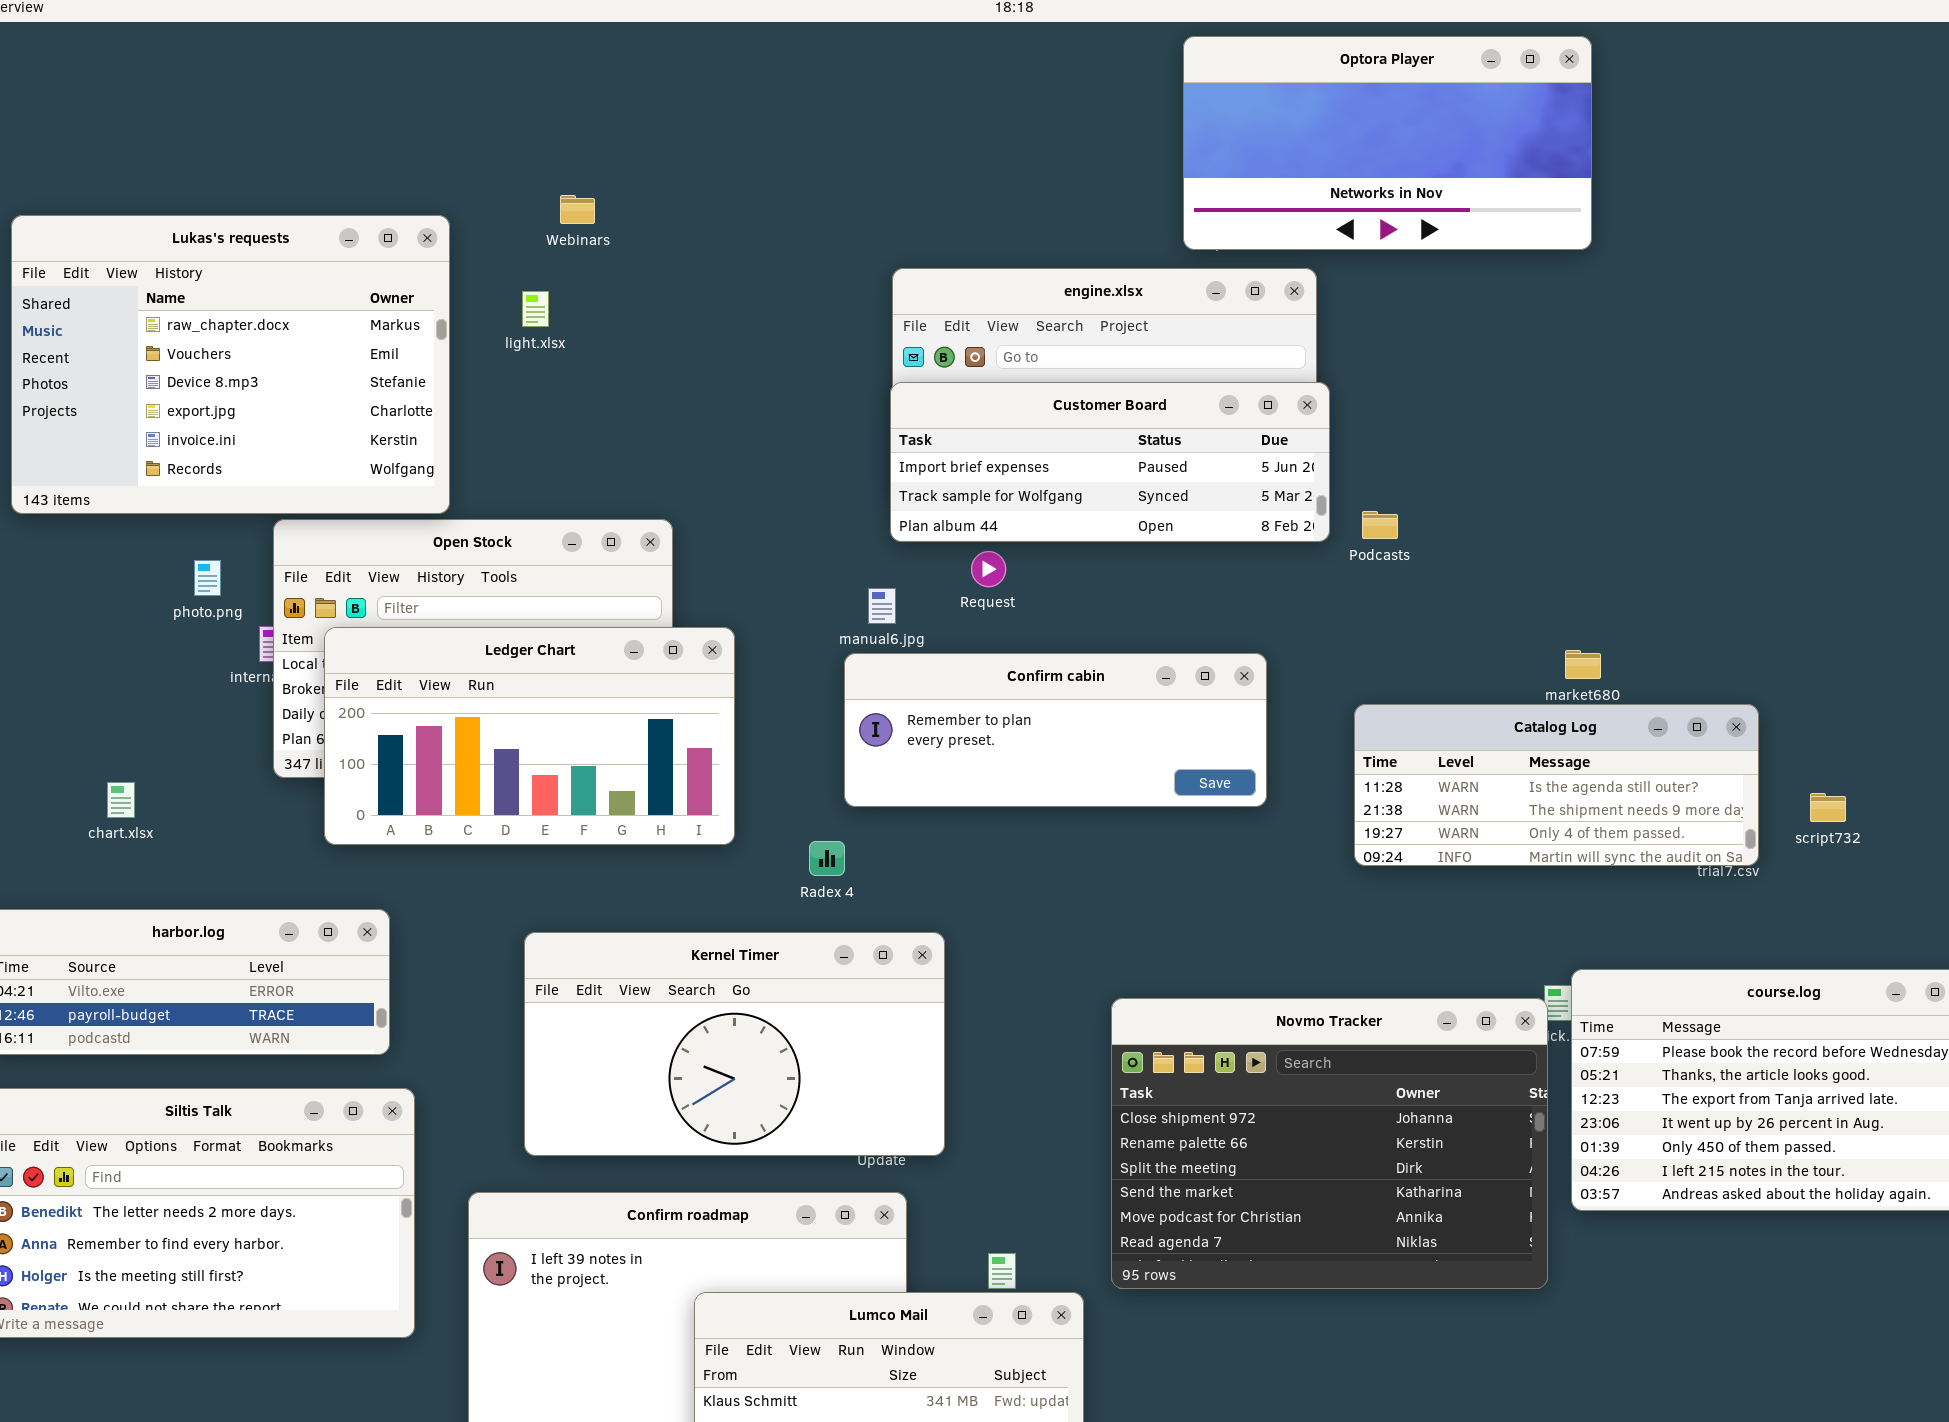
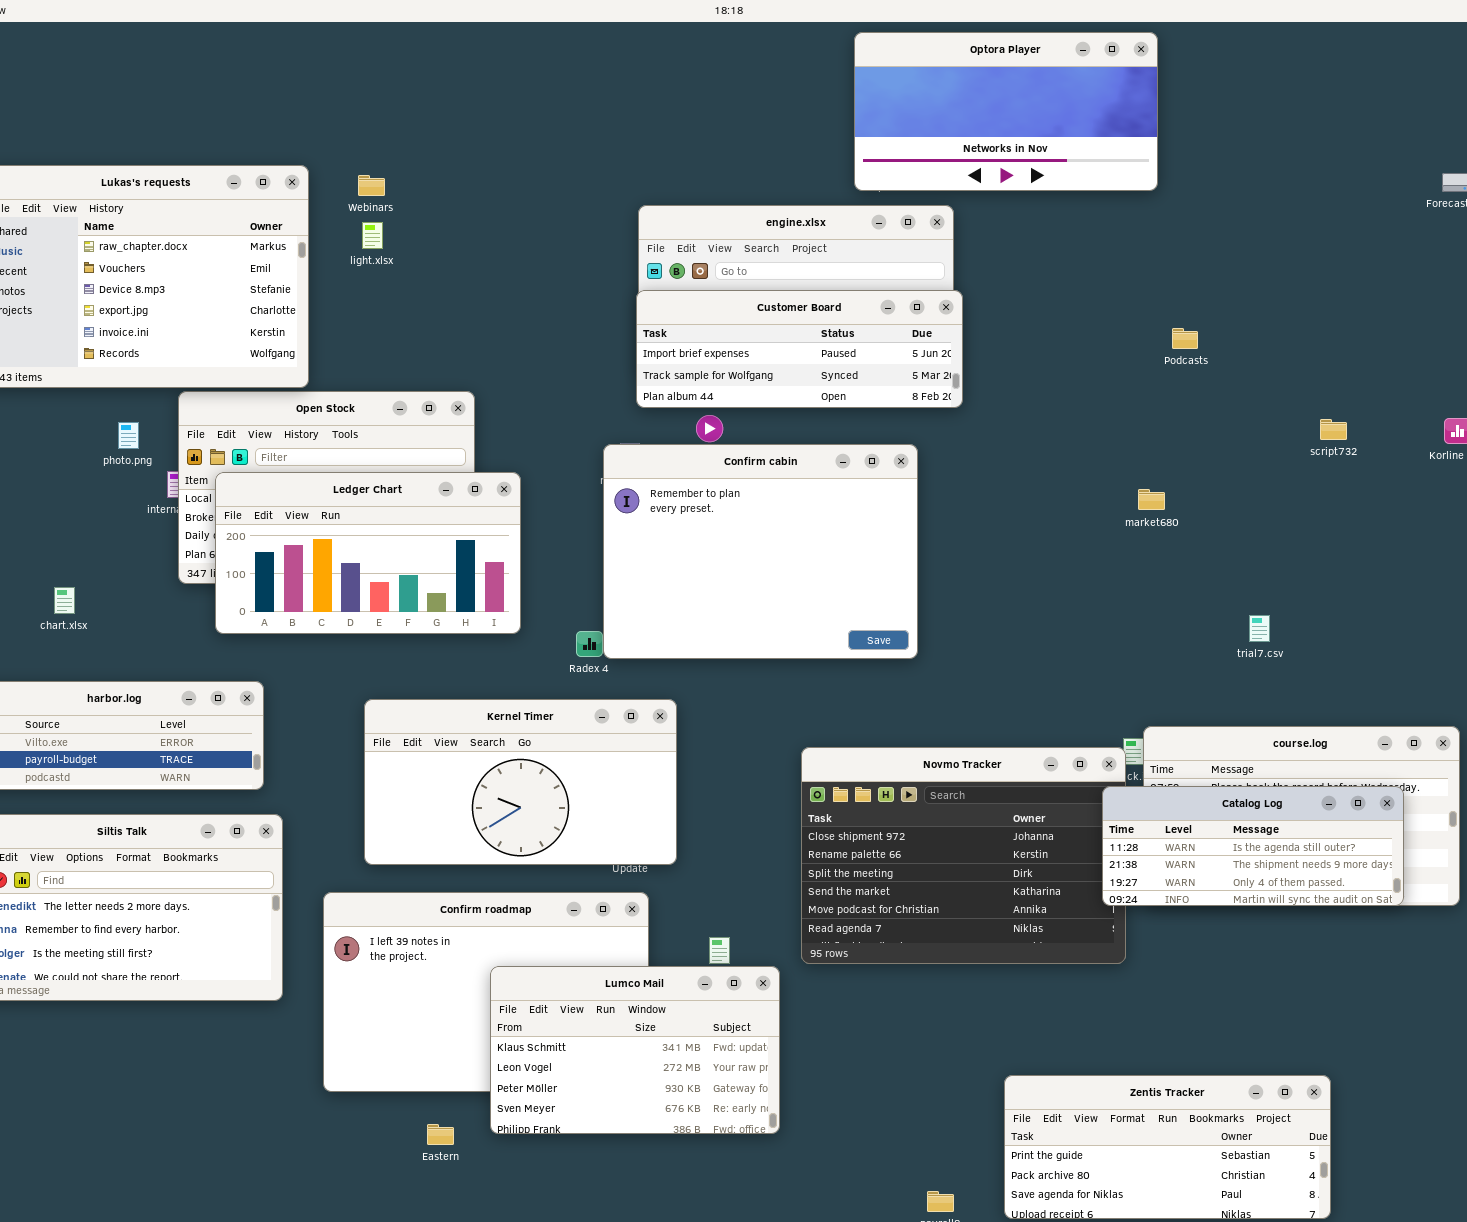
Webinars: [560,195,595,224] -> [358,175,385,196], moved
Podcasts: [1362,511,1398,539] -> [1172,328,1198,349], moved
Confirm cabin: [844,653,1267,807] -> [603,444,918,659], moved, resized
Catalog Log: [1354,704,1759,866] -> [1102,786,1404,906], moved
script732: [1810,793,1846,822] -> [1320,419,1347,440], moved

